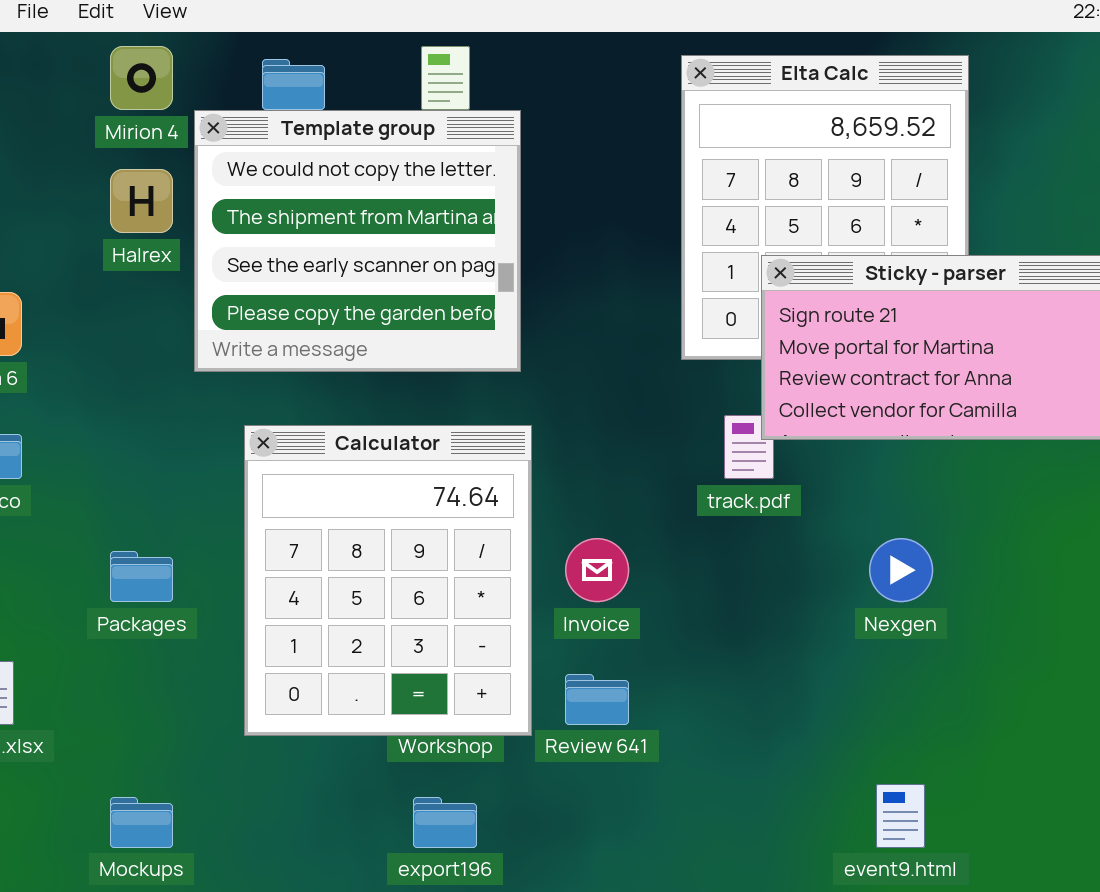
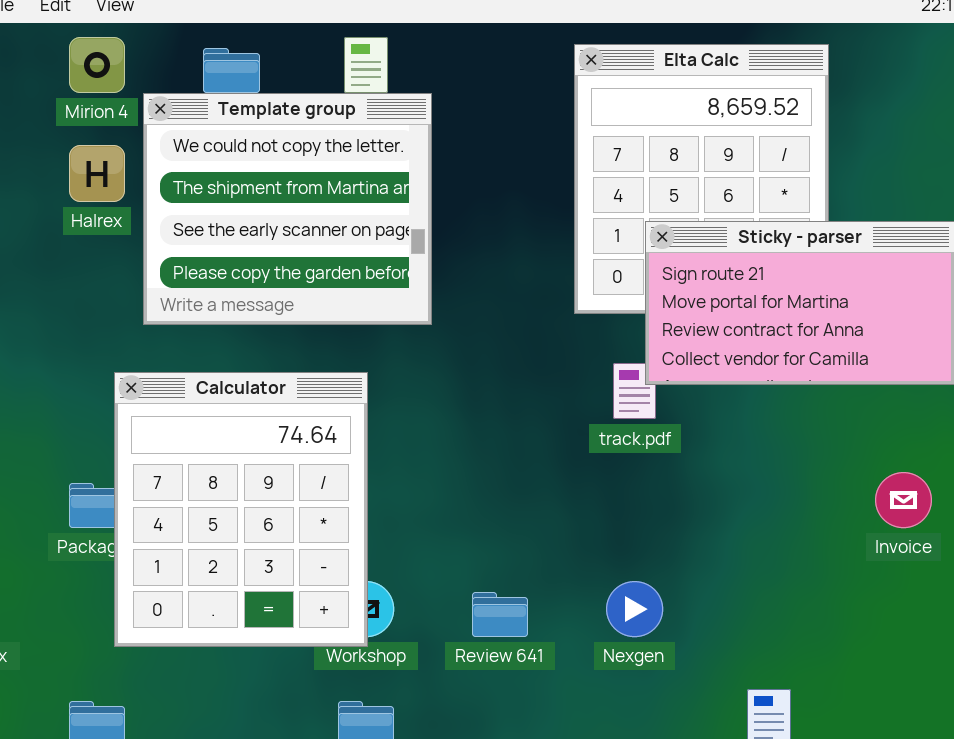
Calculator: [244,425,532,736] -> [114,372,368,647], moved
Invoice: [565,538,629,602] -> [875,472,932,528], moved
Nexgen: [869,538,933,602] -> [606,581,663,637], moved

